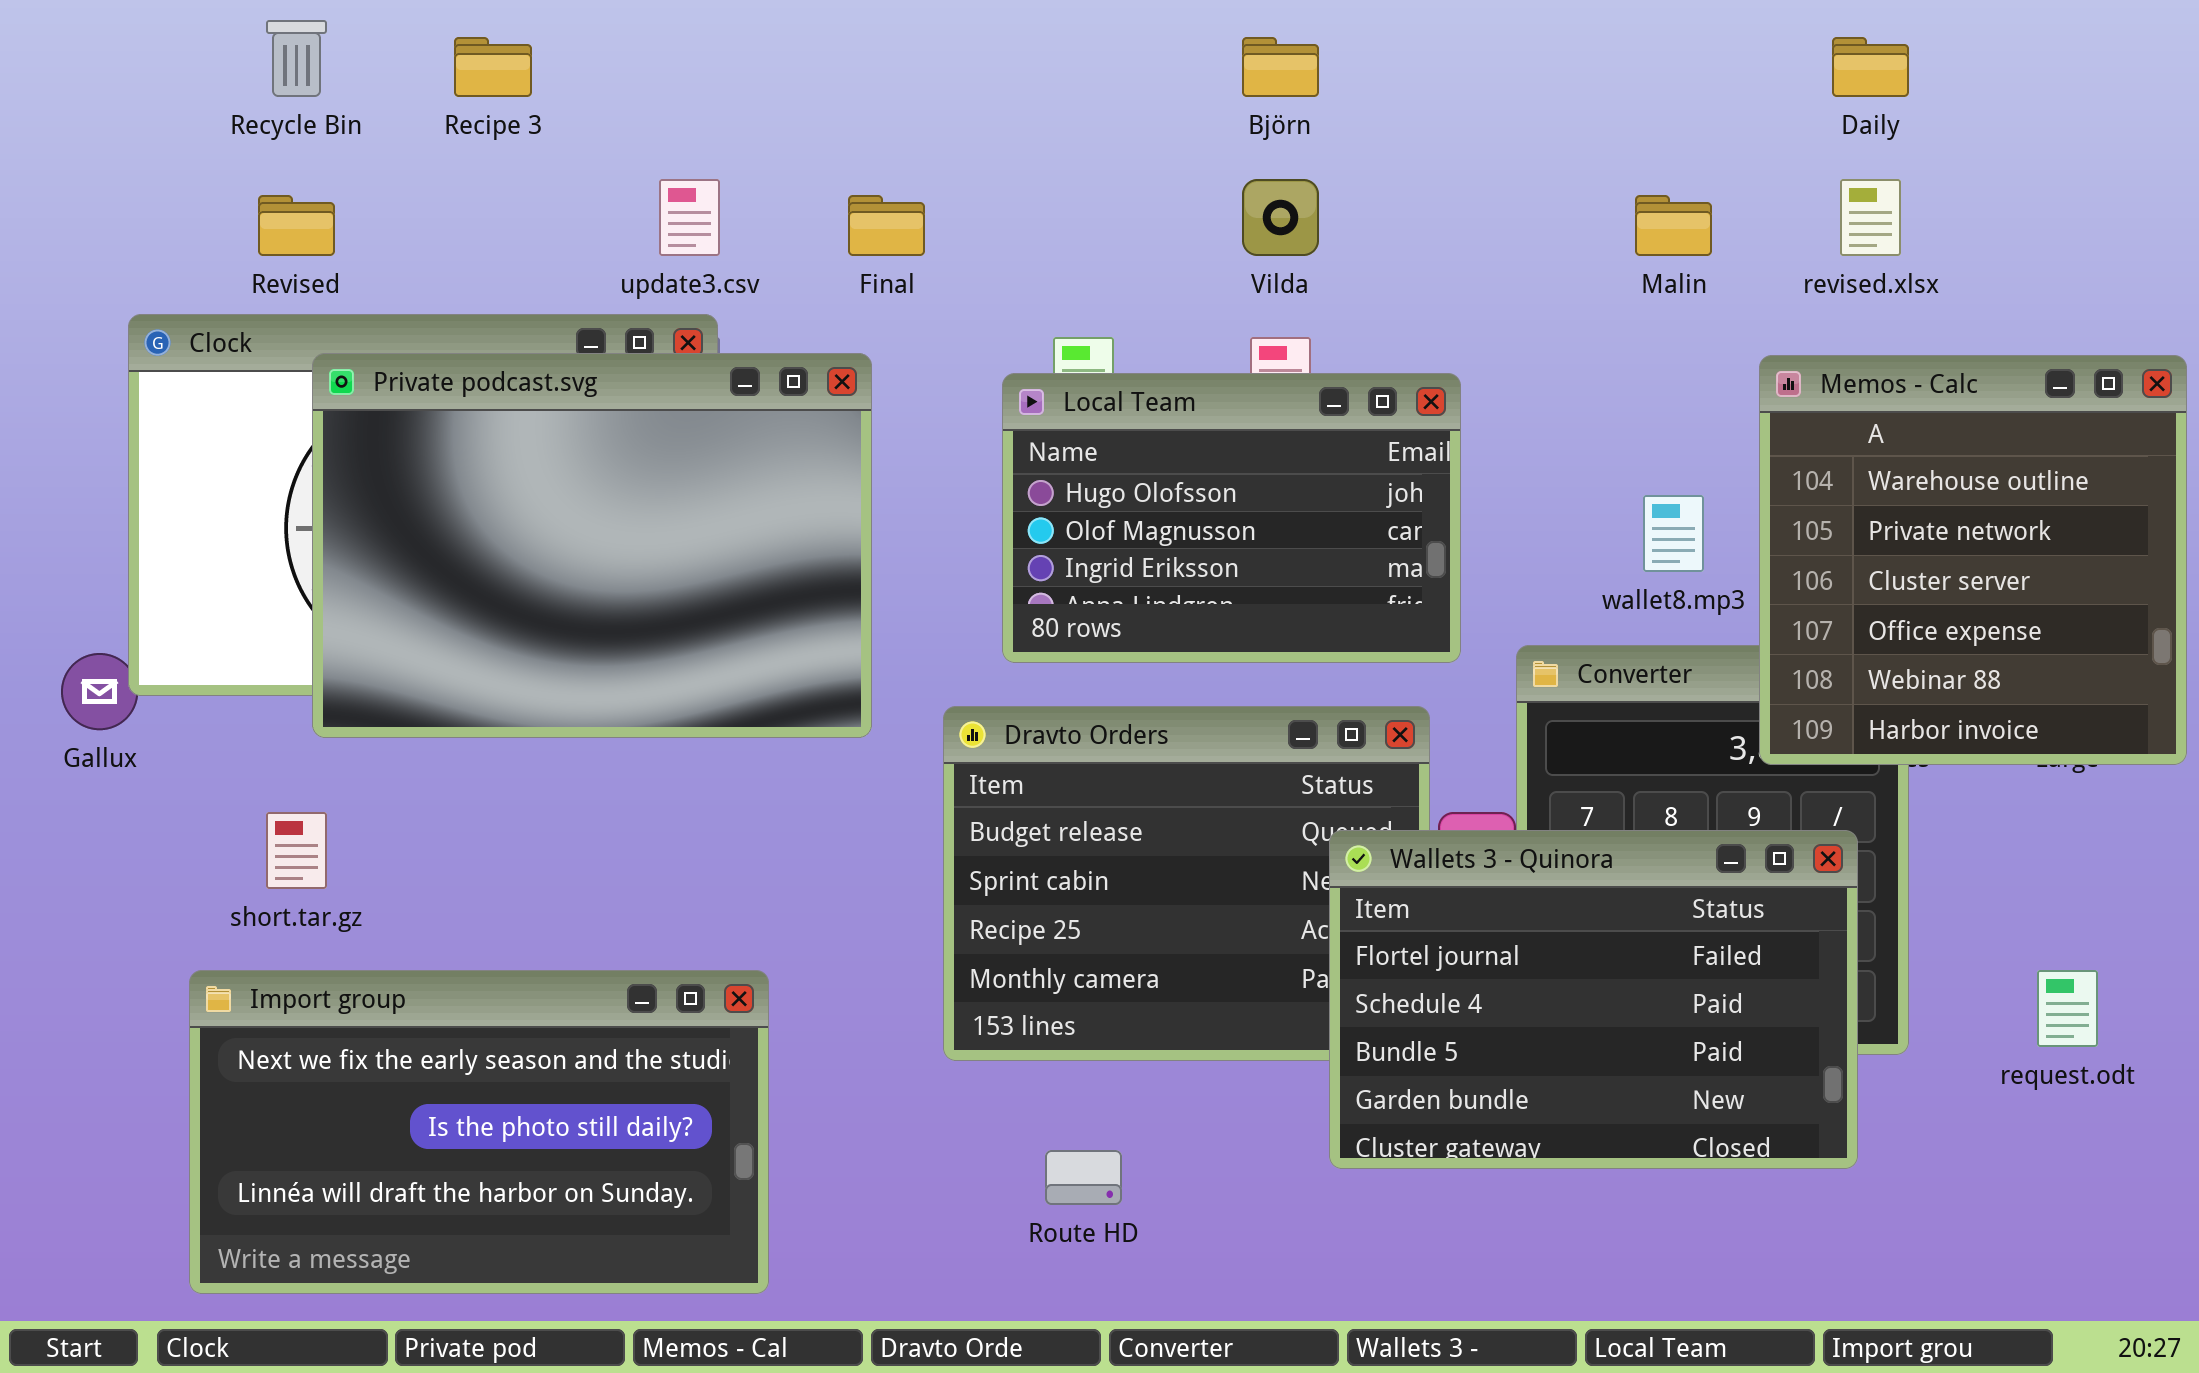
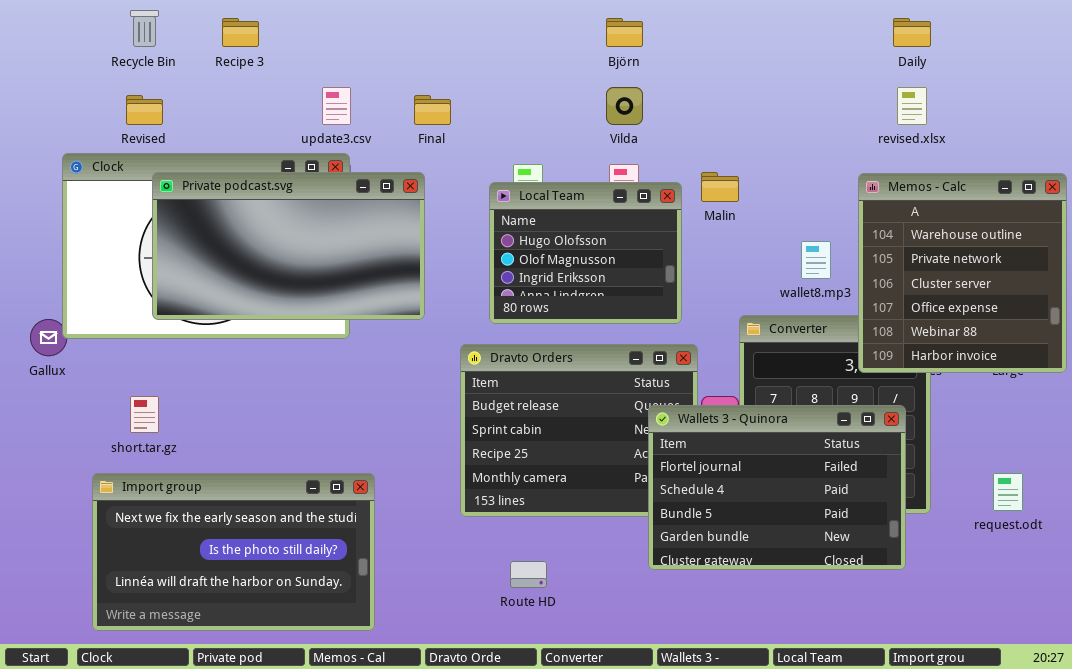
Malin: [1635,195,1712,256] -> [701,172,739,202], moved
Private podcast.svg: [312,353,872,738] -> [152,172,425,320], resized
Local Team: [1002,373,1461,663] -> [489,182,682,324], resized

